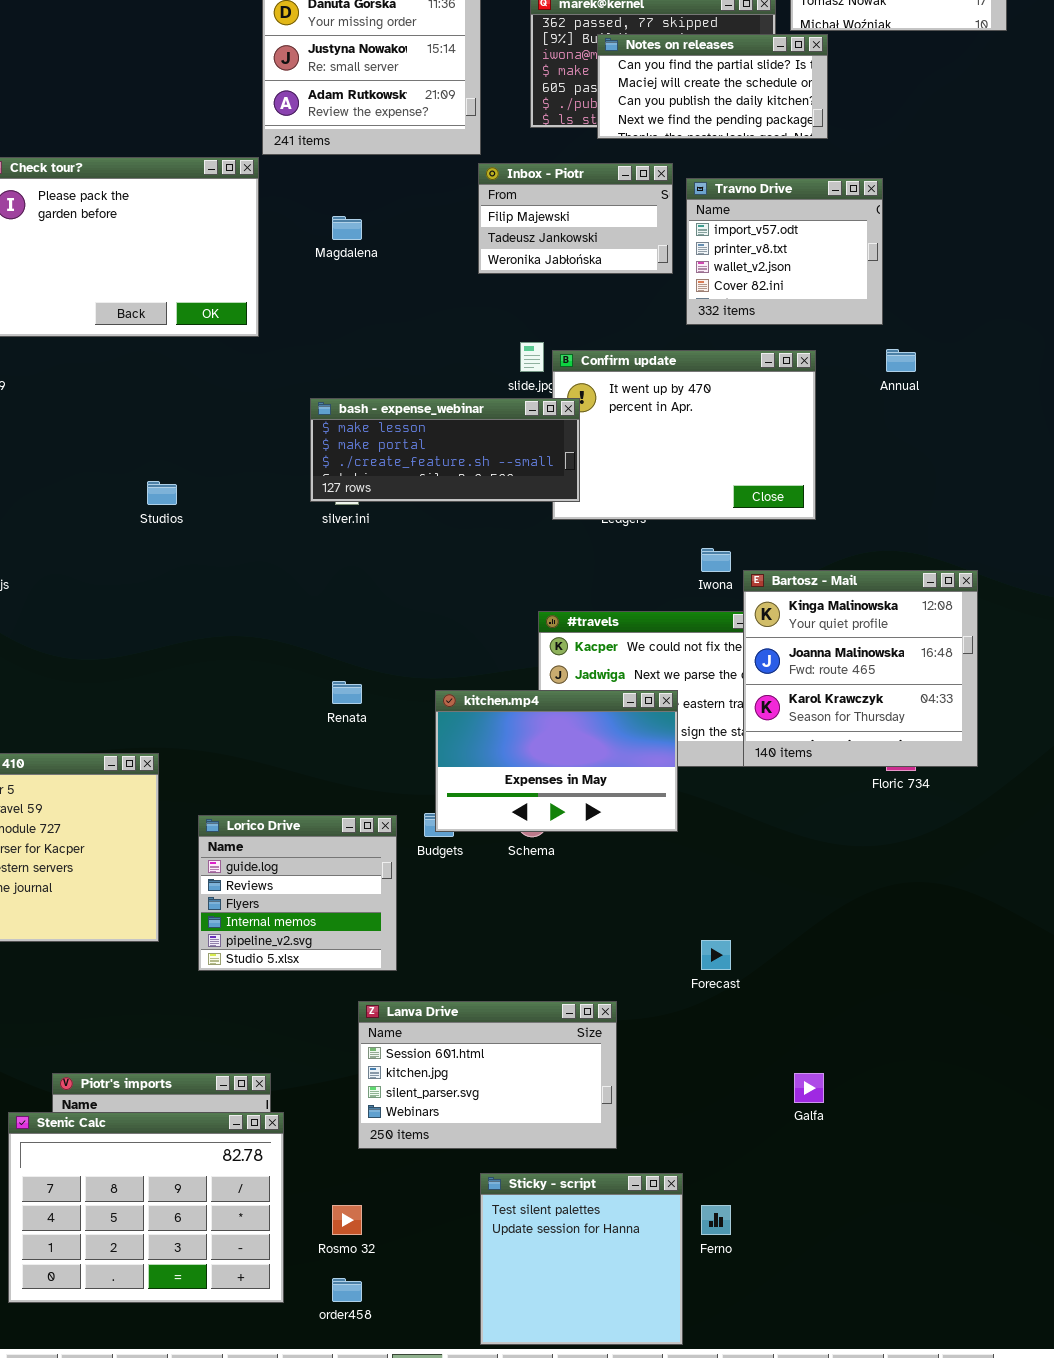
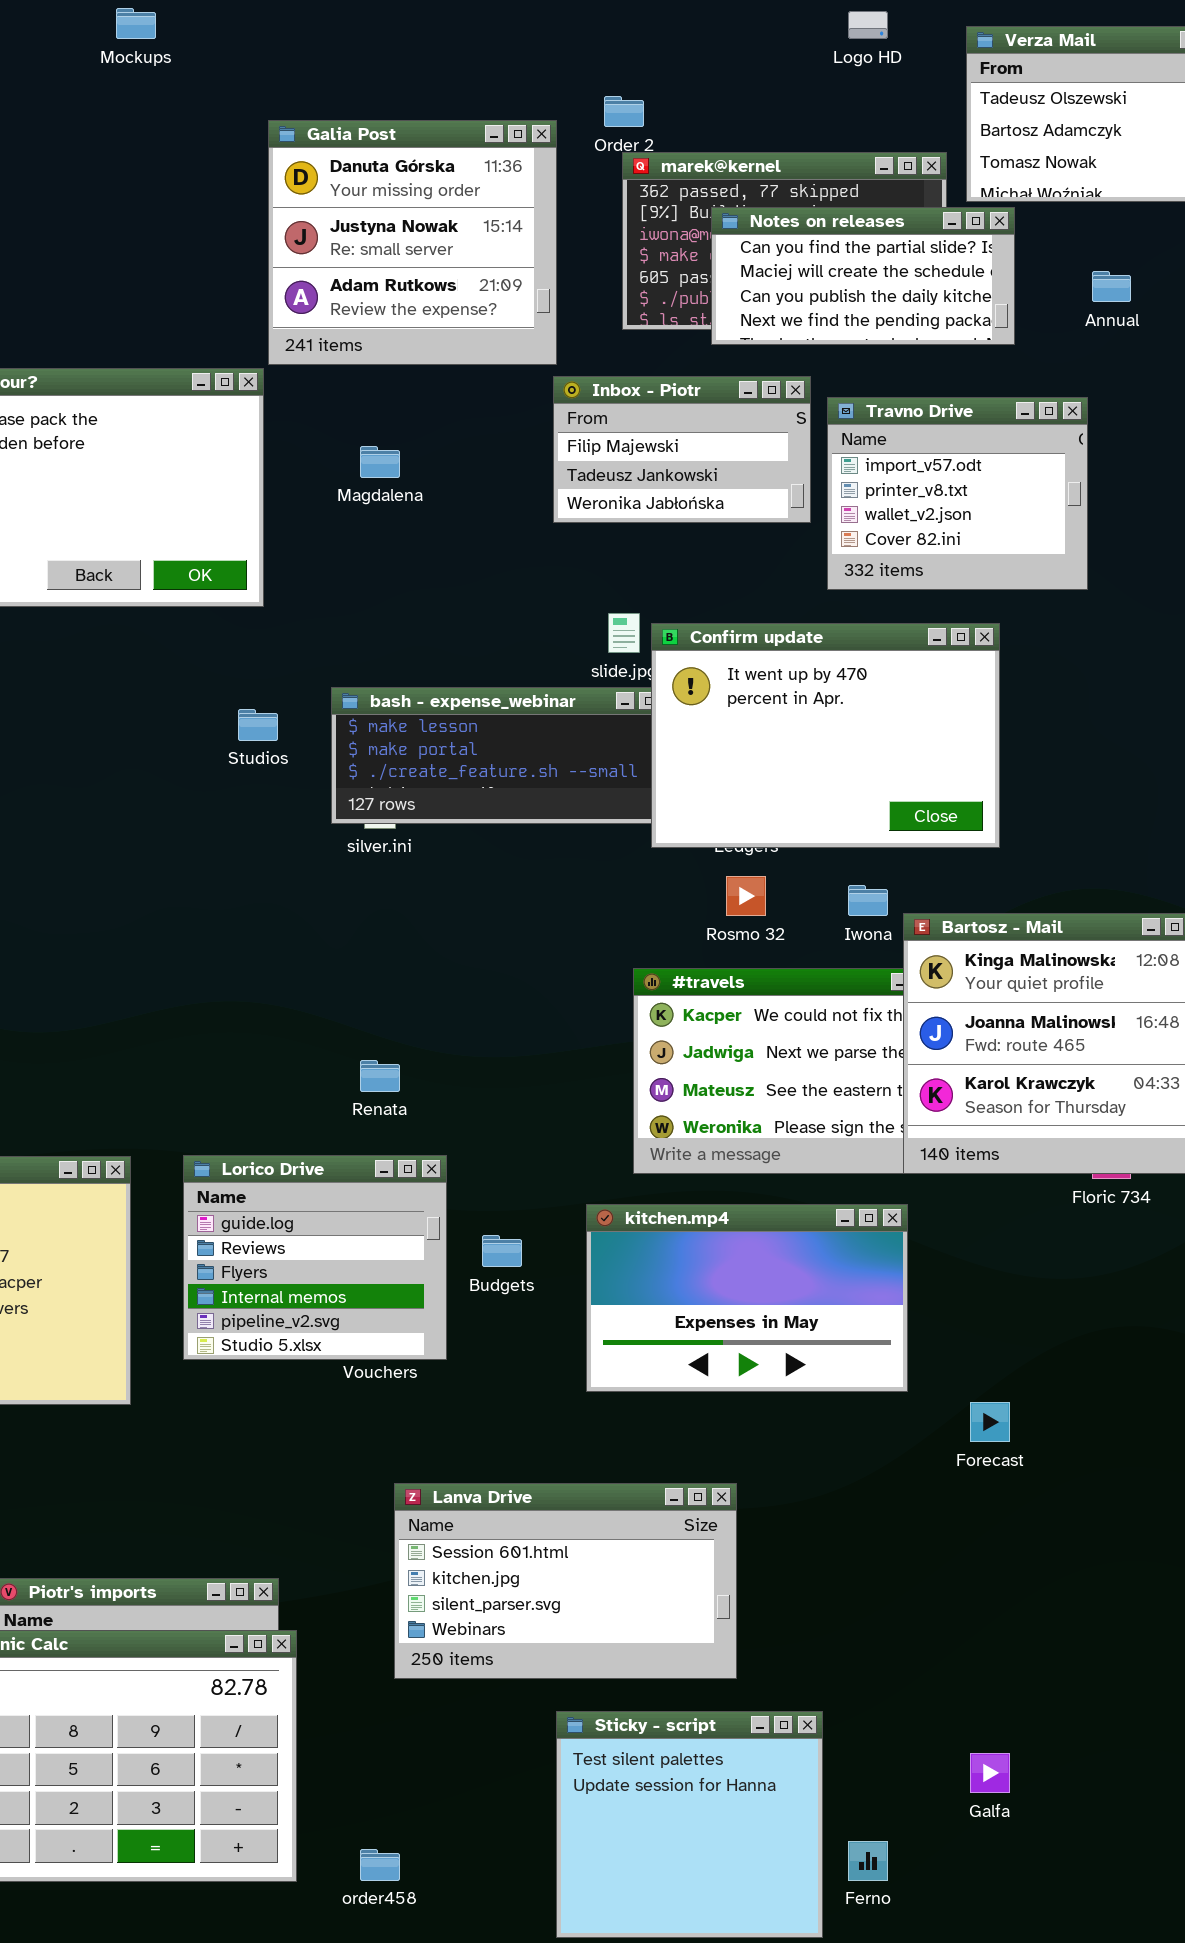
Annual: [886,349,916,372] -> [1092,271,1131,302], moved
Confirm update: [552,350,816,520] -> [651,623,1000,848], raised
Studios: [147,481,177,505] -> [238,709,278,741], moved
kitchen.mp4: [435,690,678,832] -> [586,1204,908,1392], moved
Lorico Drive: [198,815,397,971] -> [183,1155,447,1360], moved
Forecast: [701,940,731,970] -> [970,1402,1010,1442], moved
Galfa: [794,1073,824,1103] -> [970,1753,1010,1793], moved
Rosmo 32: [332,1205,362,1235] -> [726,876,766,916], moved
Ferno: [701,1205,731,1235] -> [848,1841,888,1881], moved

